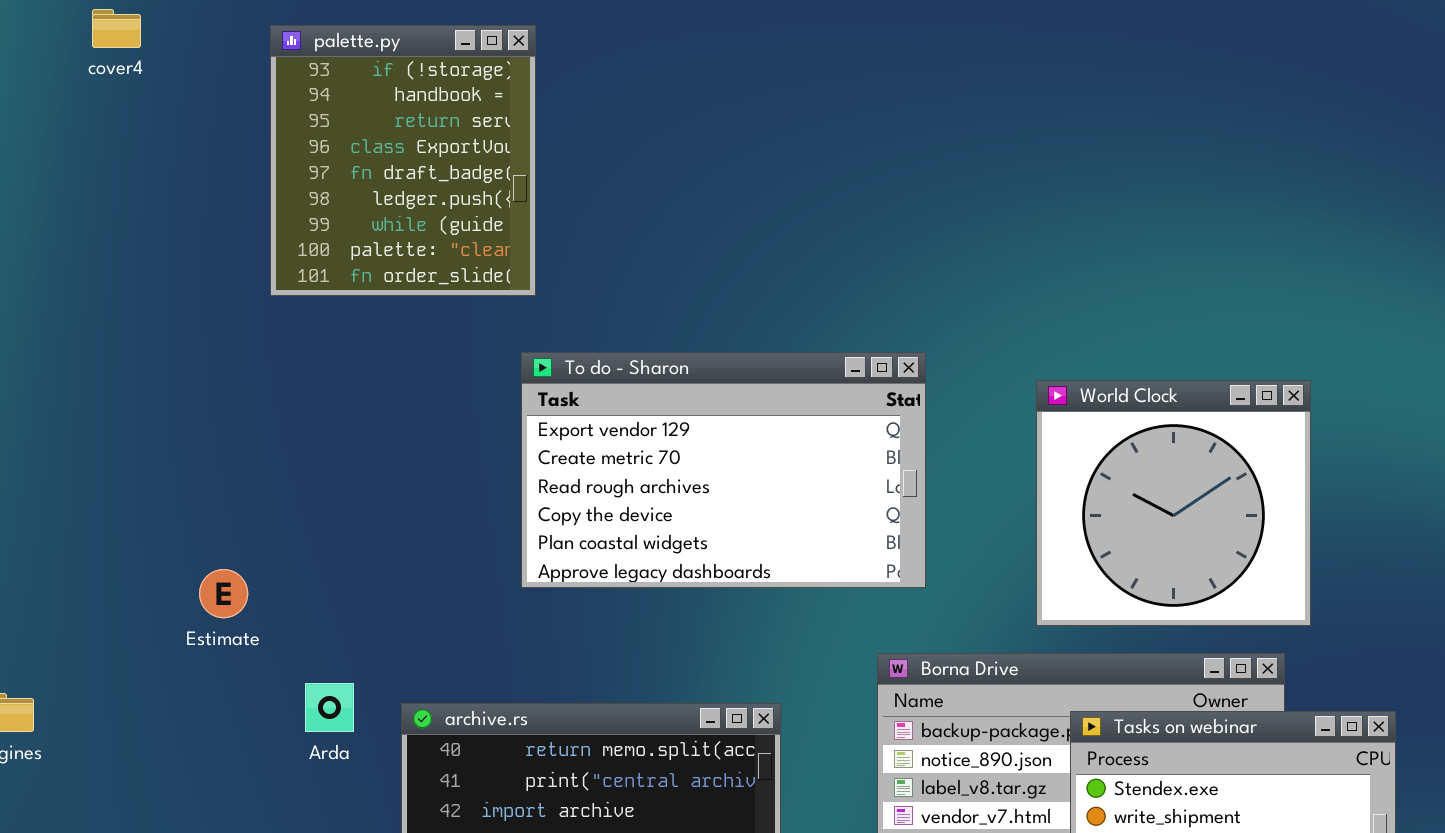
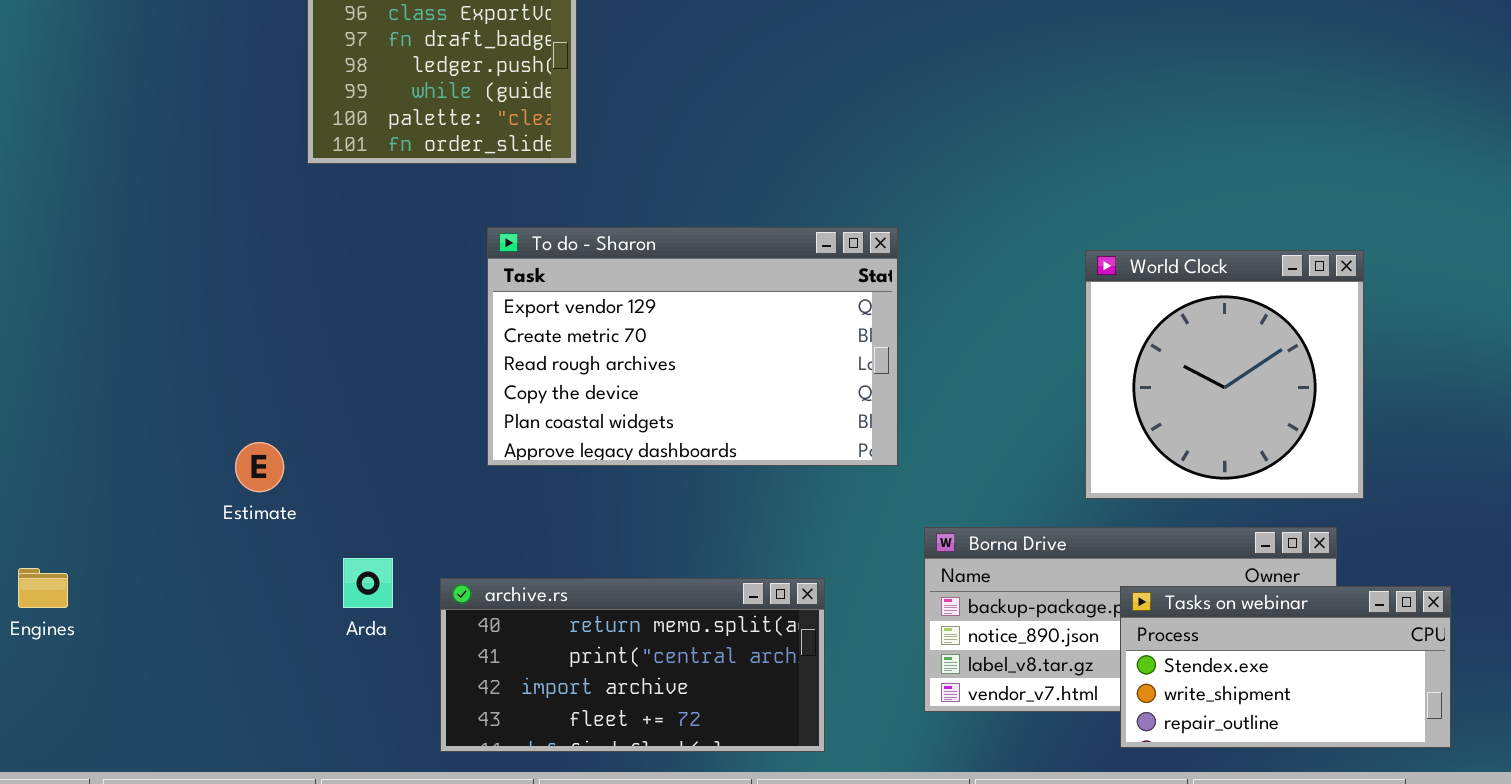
To do - Sharon: [521,352,926,588] -> [487,227,898,466], moved

